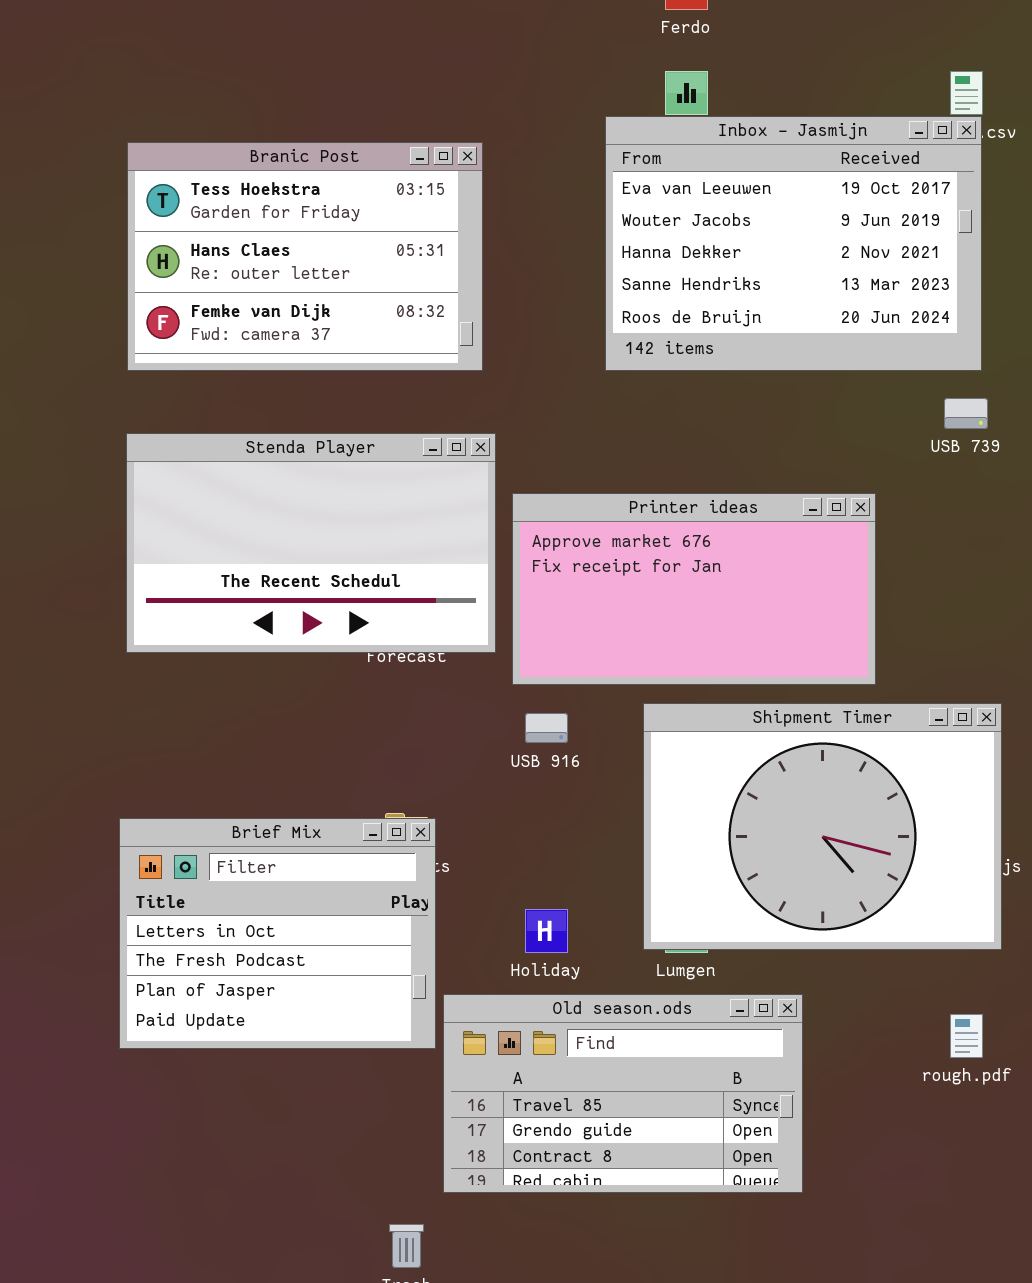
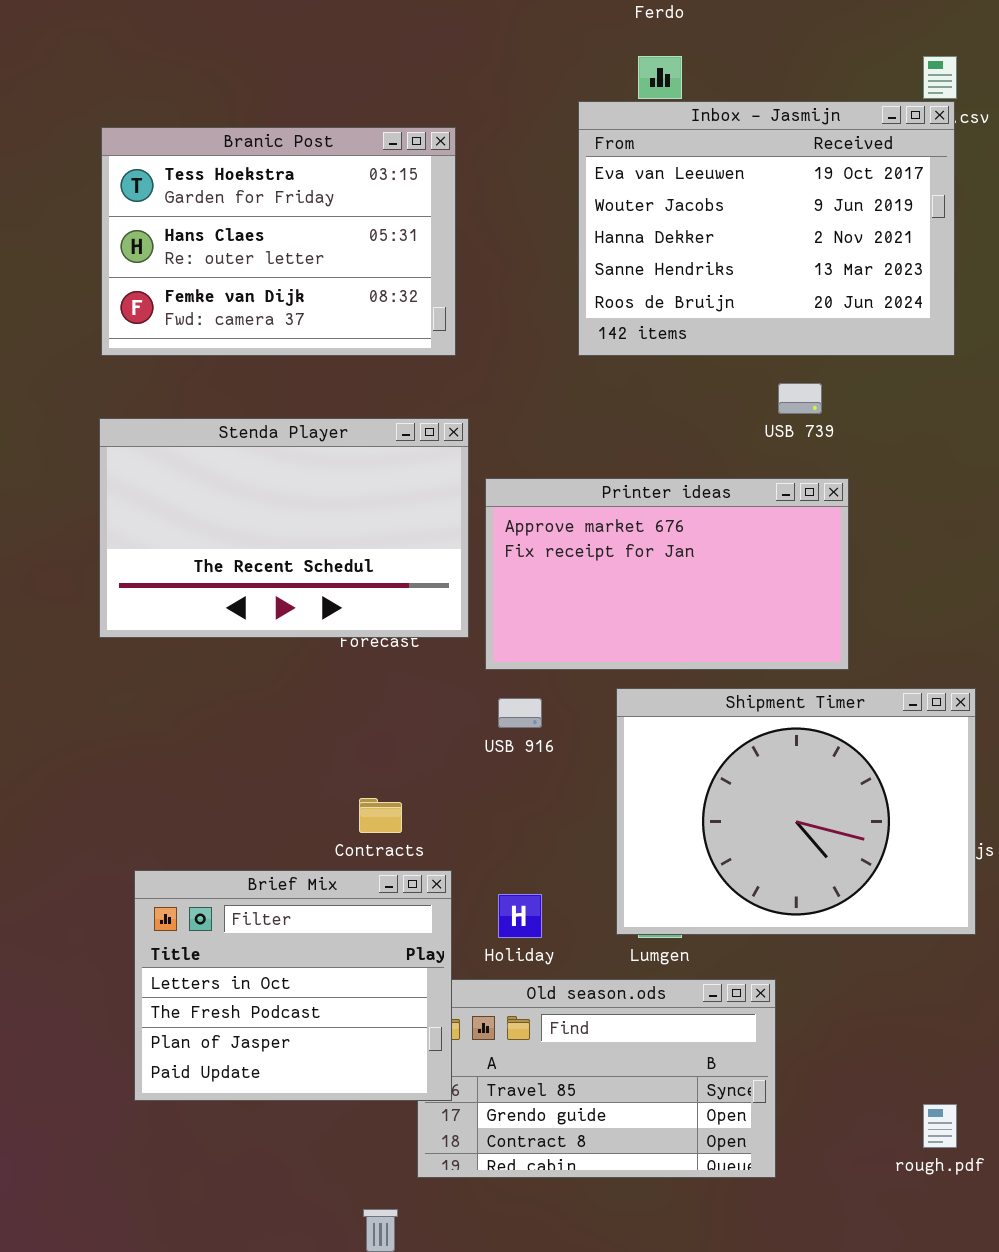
USB 739: [944,398,988,429] -> [778,383,822,414], moved
Brief Mix: [119,818,436,1049] -> [134,870,452,1101], moved
rough.pdf: [950,1014,983,1058] -> [923,1104,957,1148], moved

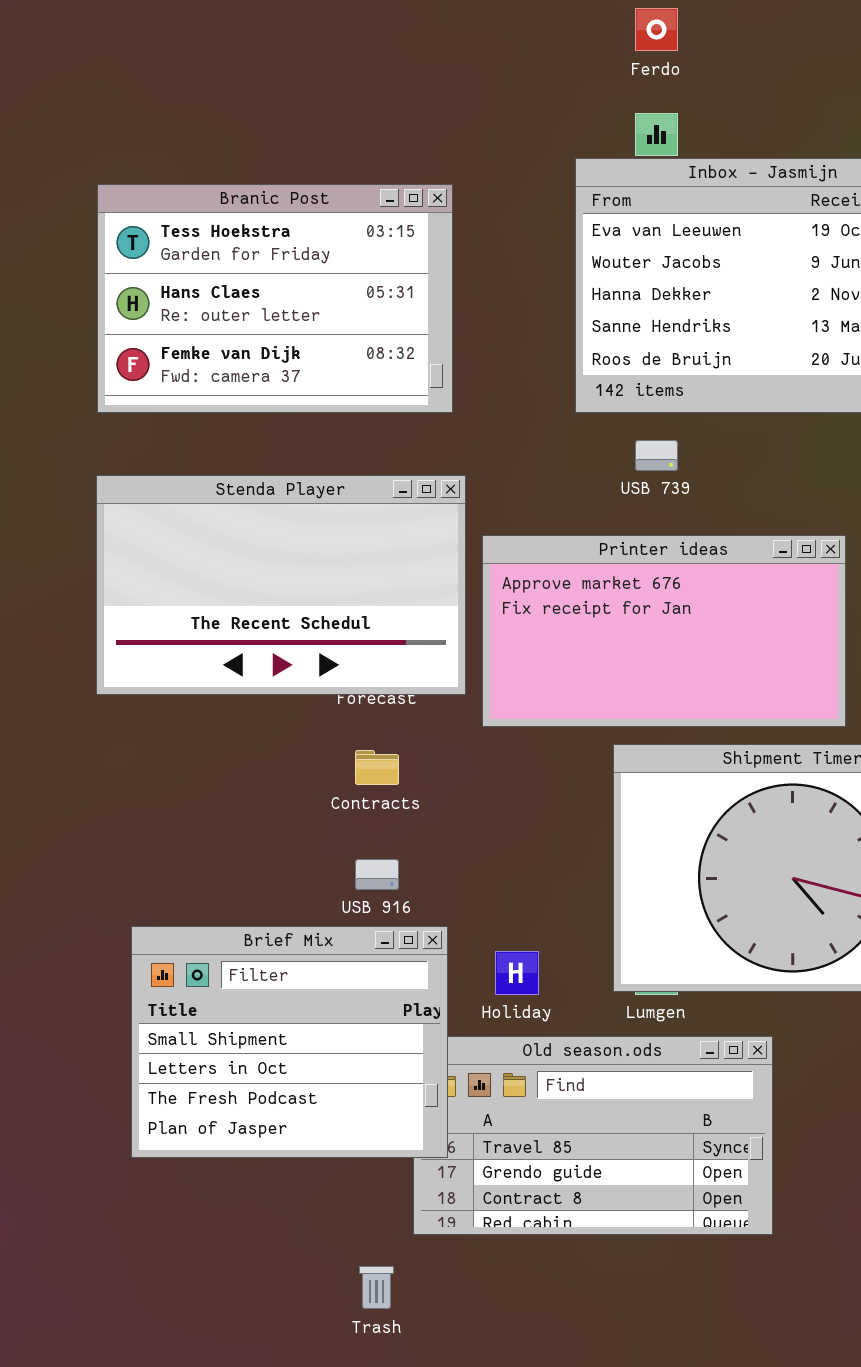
USB 739: [778,383,822,414] -> [635,440,678,471], moved
USB 916: [498,698,542,728] -> [355,859,399,890], moved
Contracts: [359,798,402,833] -> [355,750,399,785], moved
Brief Mix: [134,870,452,1101] -> [131,926,448,1158], scrolled up 1 row

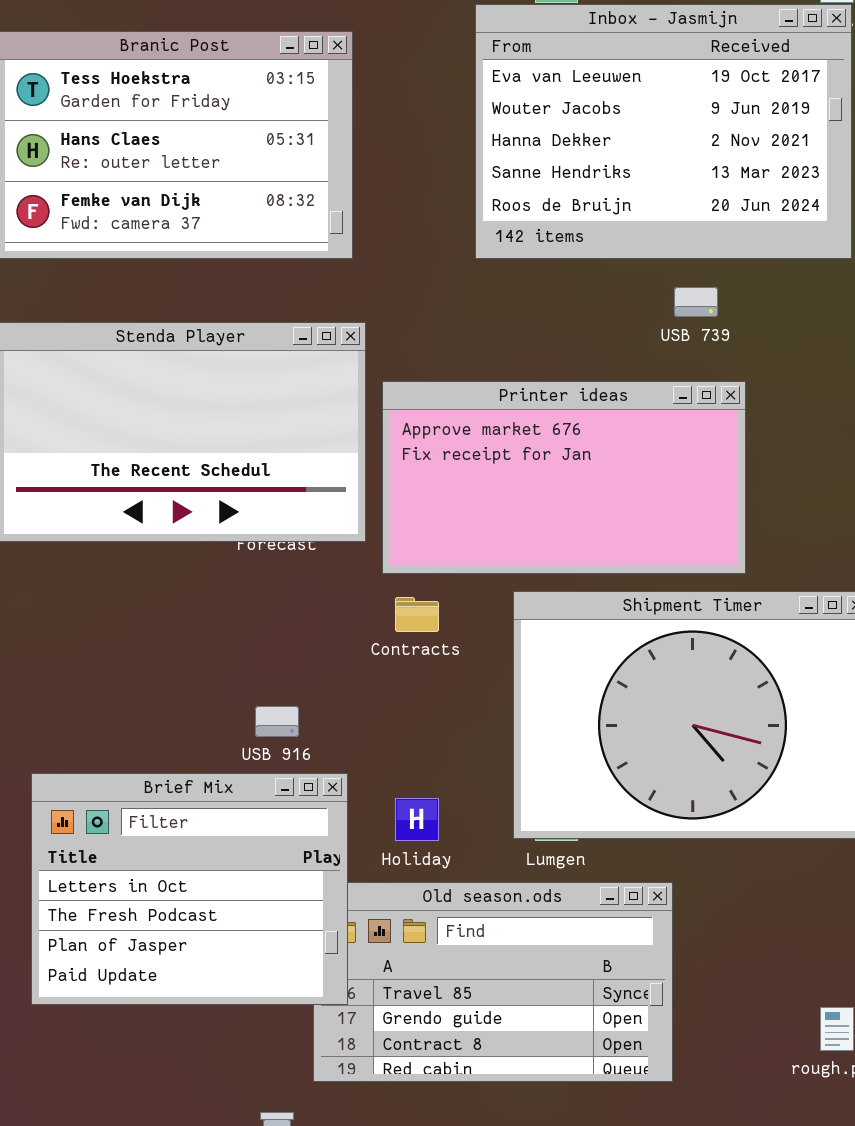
USB 739: [635,440,678,471] -> [674,287,718,317], moved
Contracts: [355,750,399,785] -> [395,597,439,632], moved
Brief Mix: [131,926,448,1158] -> [31,773,348,1005], scrolled down 1 row

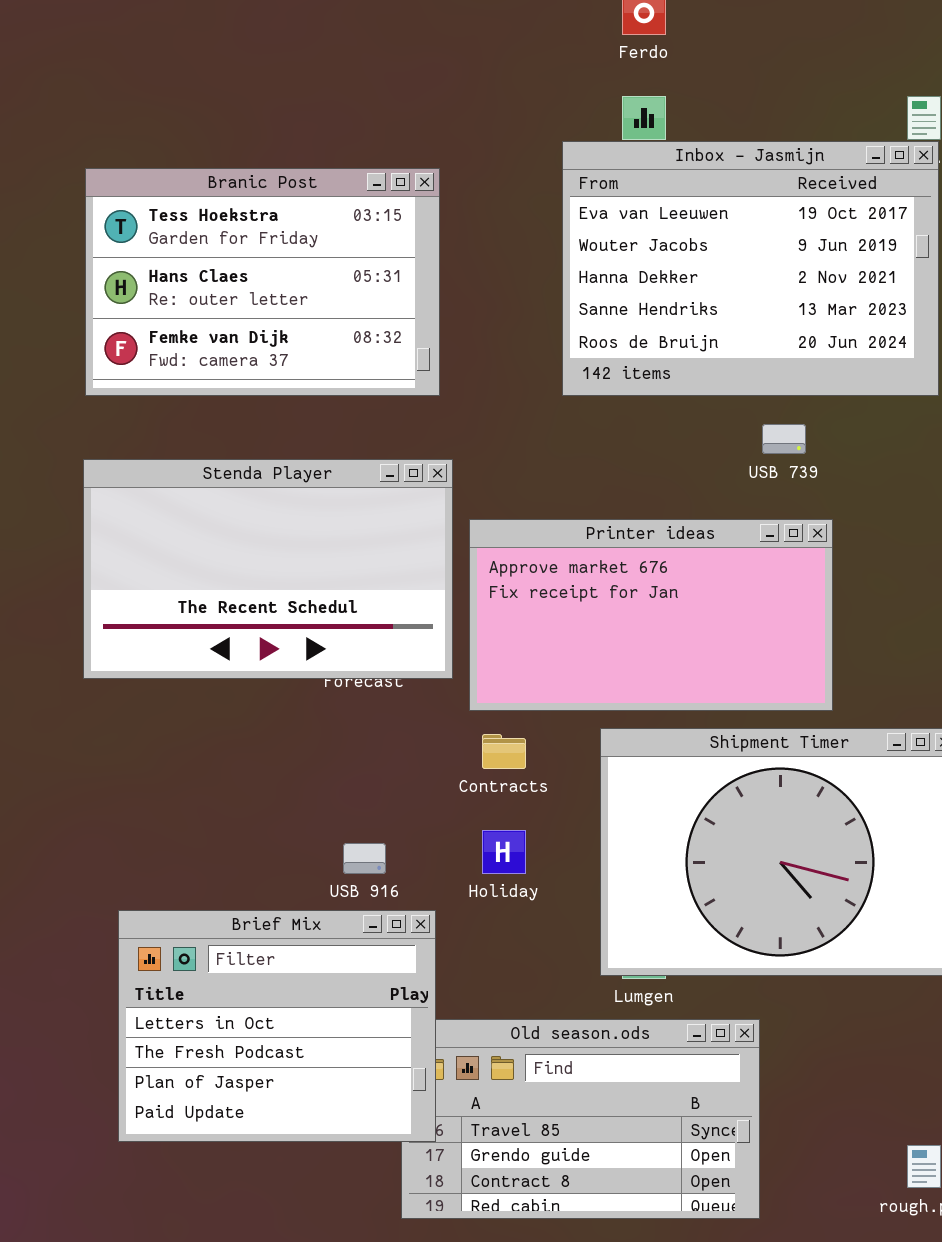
Holiday: [395,798,439,841] -> [482,830,526,874], moved

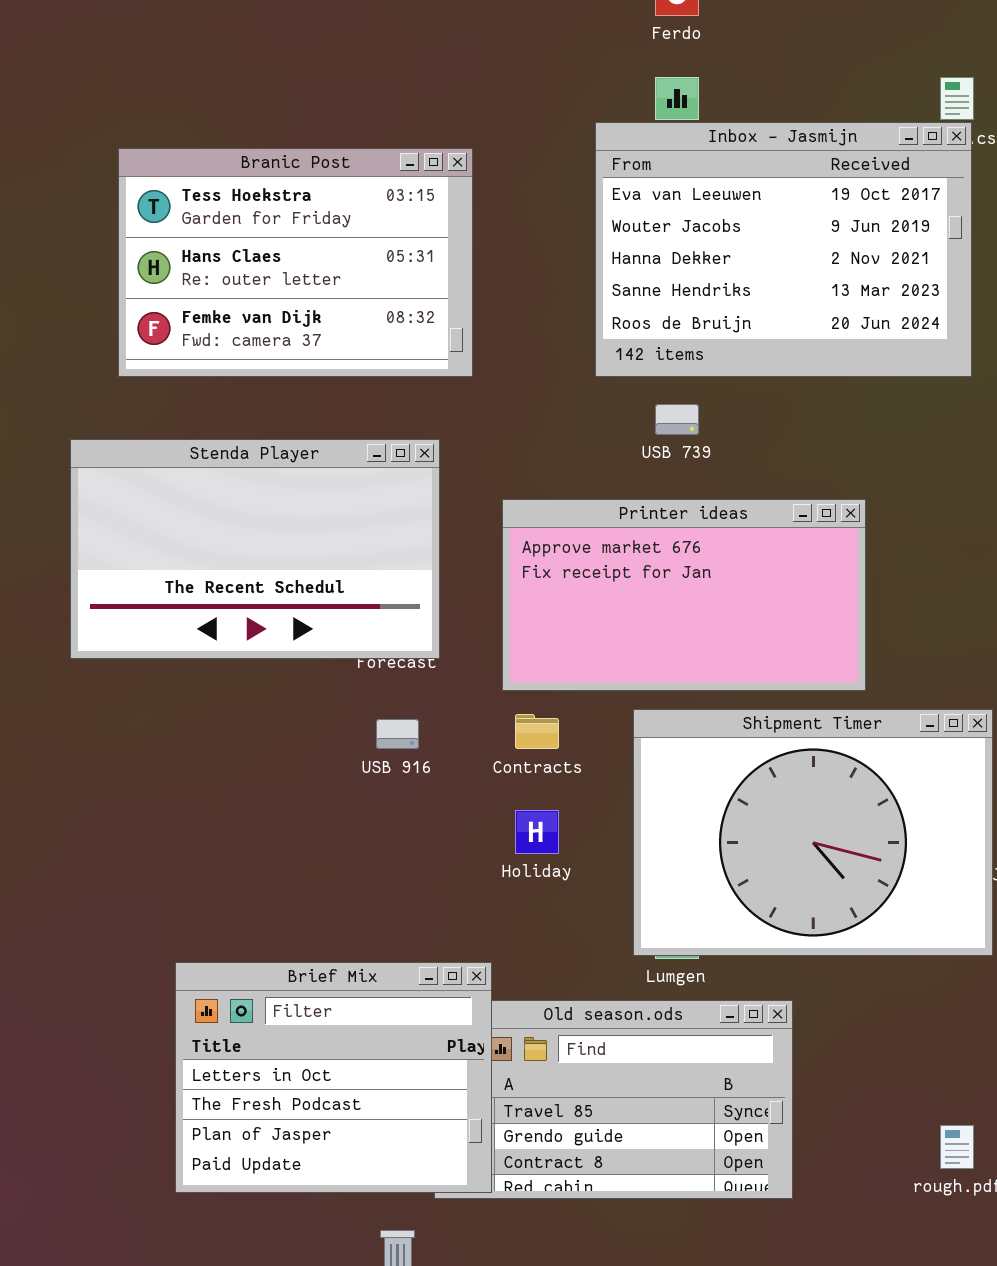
USB 739: [762,424,806,454] -> [655,404,699,435], moved
Stenda Player: [83,459,453,679] -> [70,439,440,659], moved
USB 916: [343,843,386,874] -> [376,719,419,749], moved
Brief Mix: [118,910,436,1142] -> [175,962,492,1193], moved

